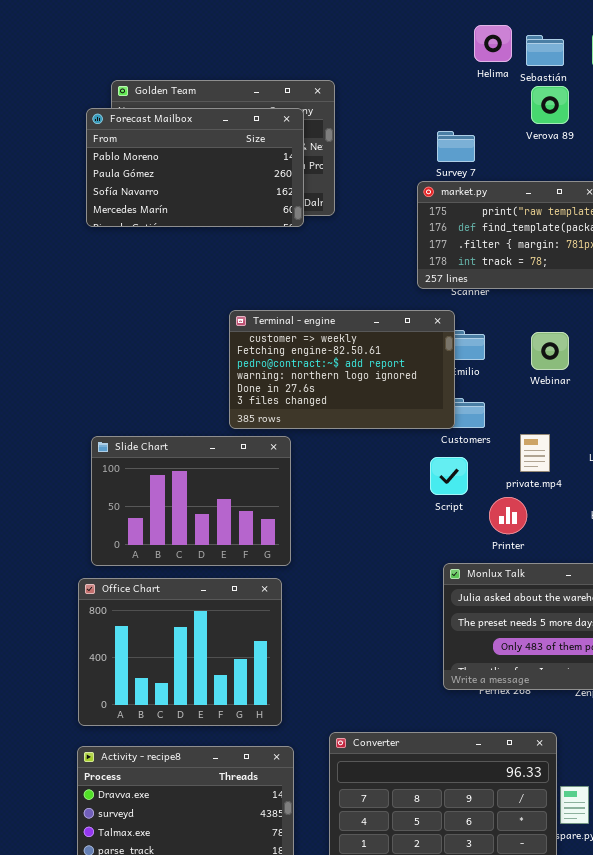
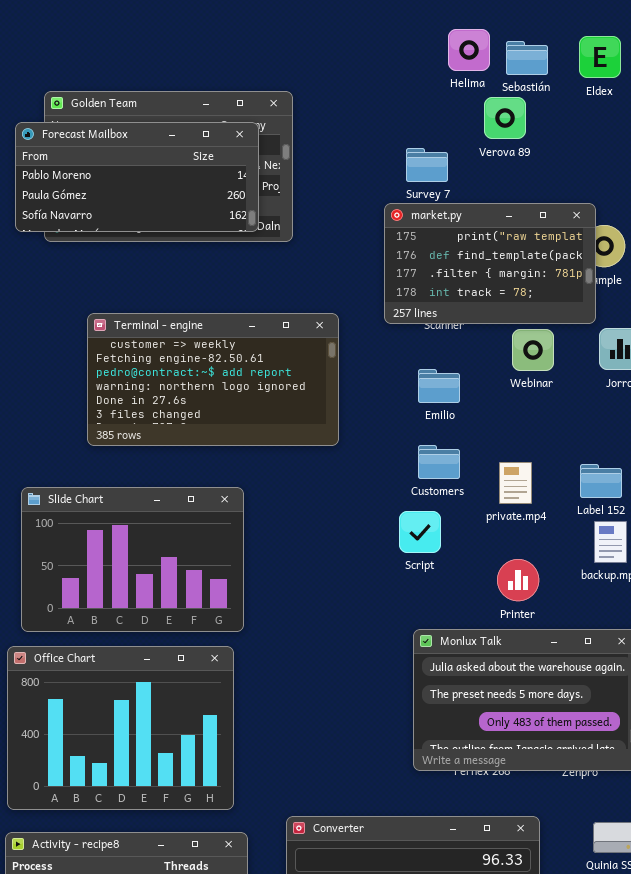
Verova 89: [531,86,569,124] -> [484,97,526,139], moved
Forecast Mailbox: [86,108,304,227] -> [15,122,259,232], resized
Terminal - engine: [229,310,455,429] -> [87,313,339,446], moved
Webinar: [531,332,569,370] -> [512,329,554,371], moved
private.mp4: [520,434,550,472] -> [499,462,532,504], moved
Printer: [489,497,527,534] -> [497,559,539,601], moved

